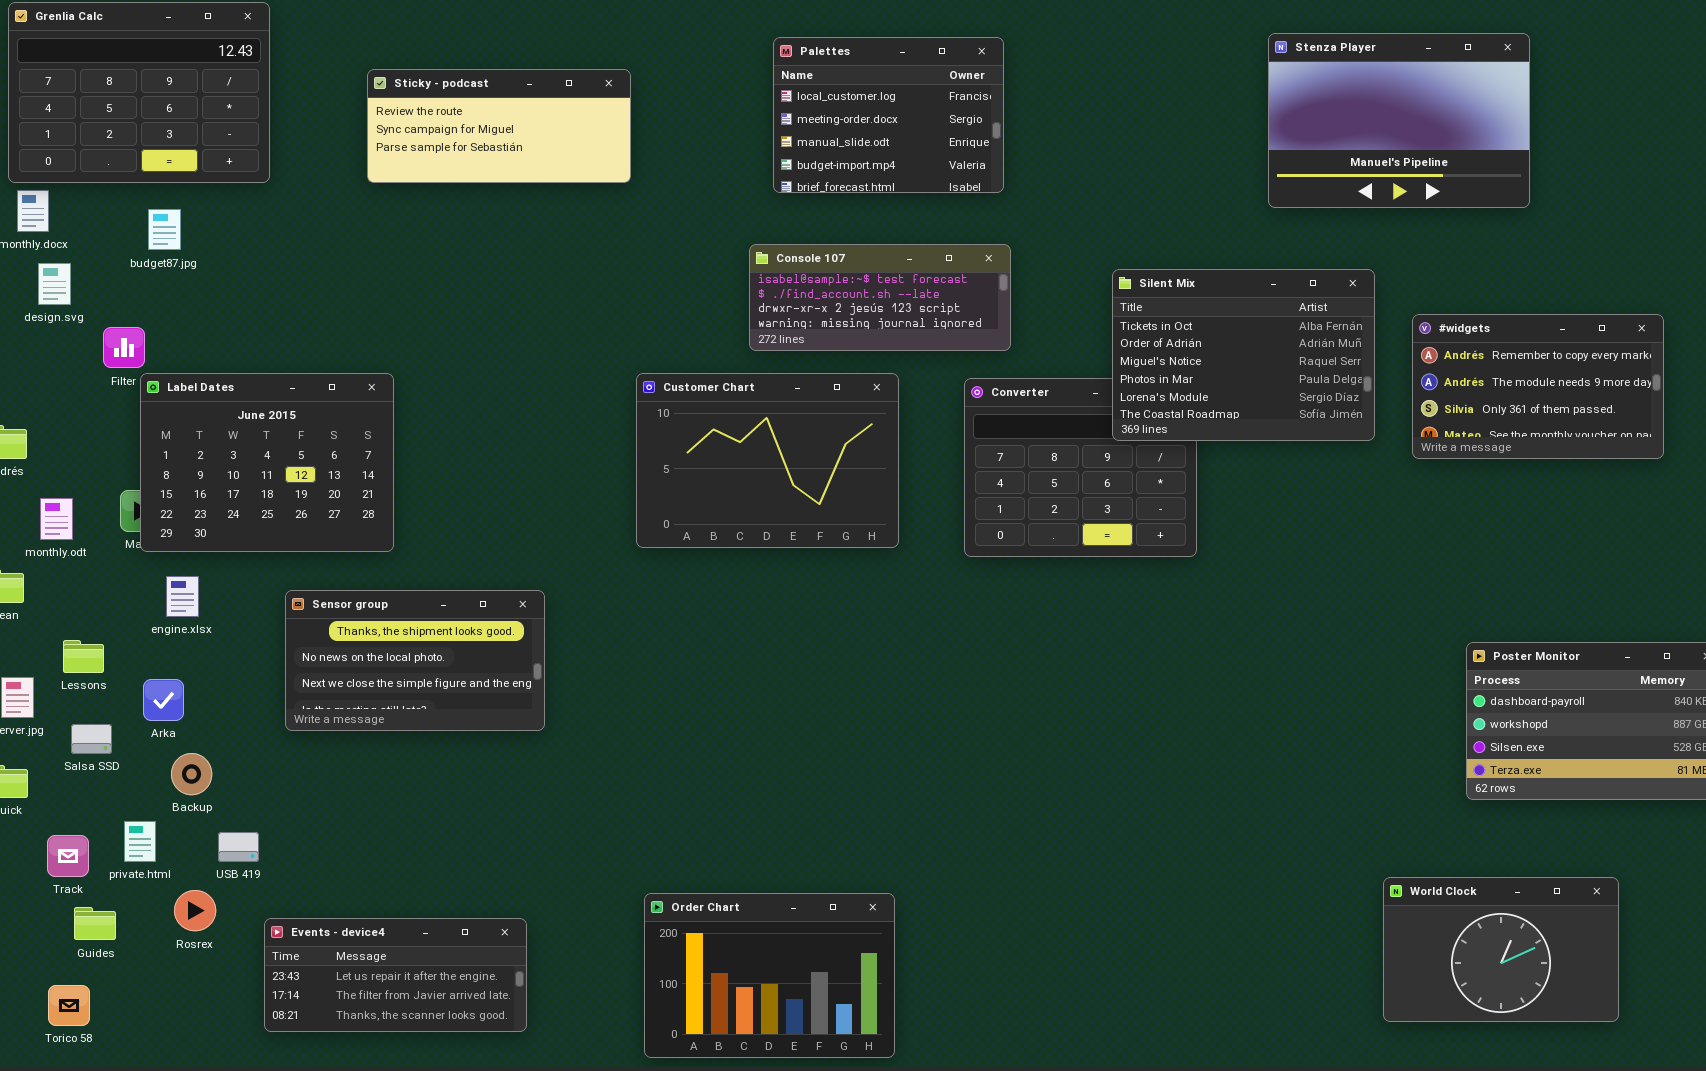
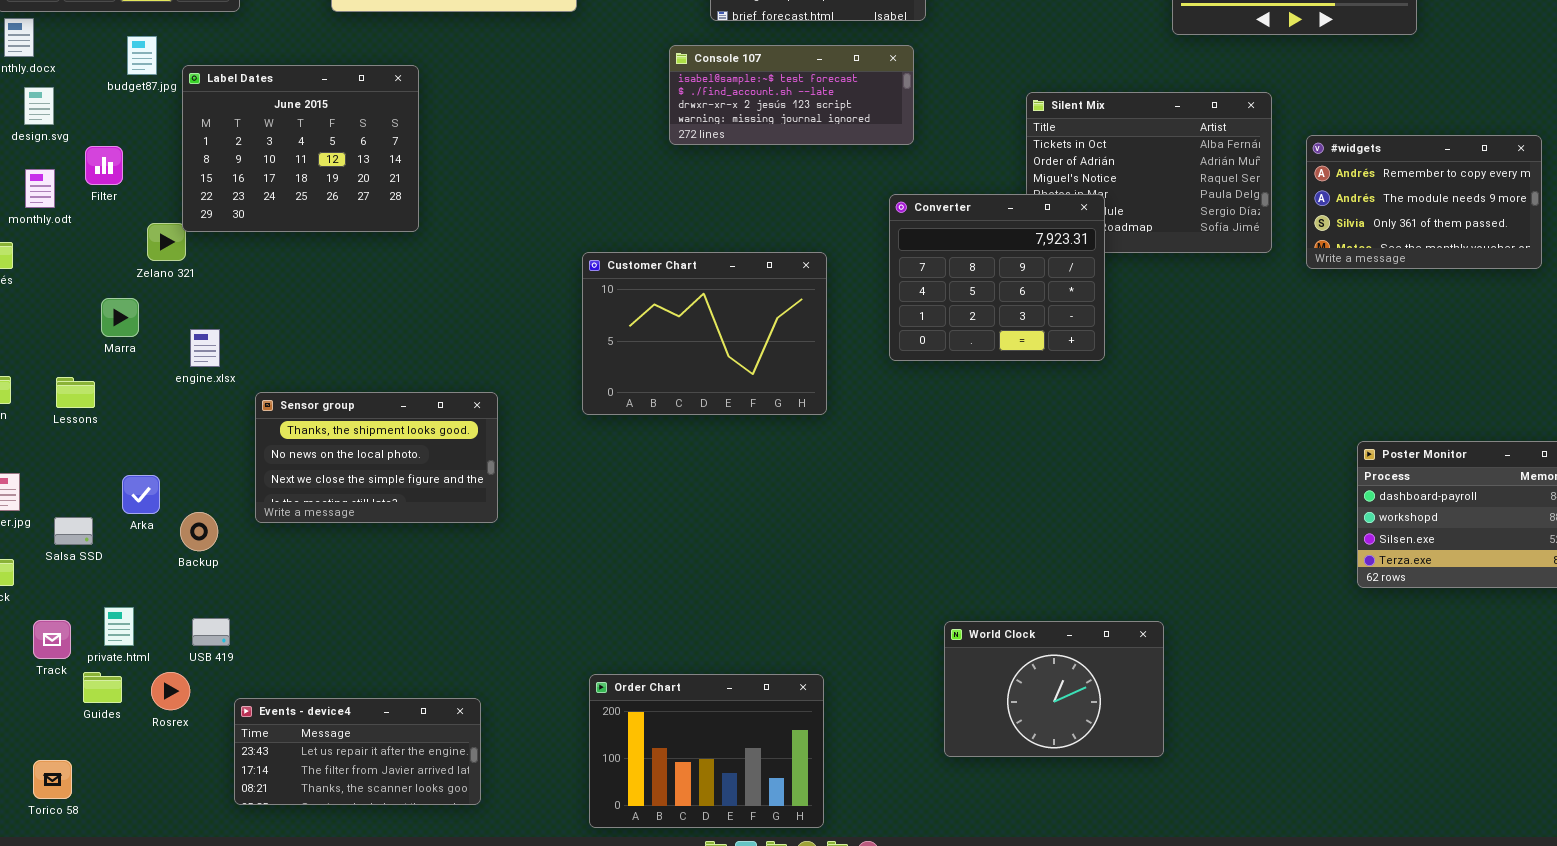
Console 107: [749,244,1011,351] -> [669,45,914,145], moved
Label Dates: [140,373,394,552] -> [182,65,419,232], moved
Customer Chart: [636,373,899,548] -> [582,252,827,415], moved
Converter: [964,378,1197,557] -> [889,194,1105,361], raised
monthly.odt: [40,498,73,540] -> [25,169,55,208], moved
engine.xlsx: [166,576,199,617] -> [190,329,220,367], moved
Lessons: [63,640,104,673] -> [56,377,95,408], moved
Backup: [171,753,212,795] -> [180,512,218,551], moved
World Clock: [1383,877,1619,1022] -> [944,621,1164,757], moved
Guides: [74,907,116,940] -> [83,672,122,703], moved

